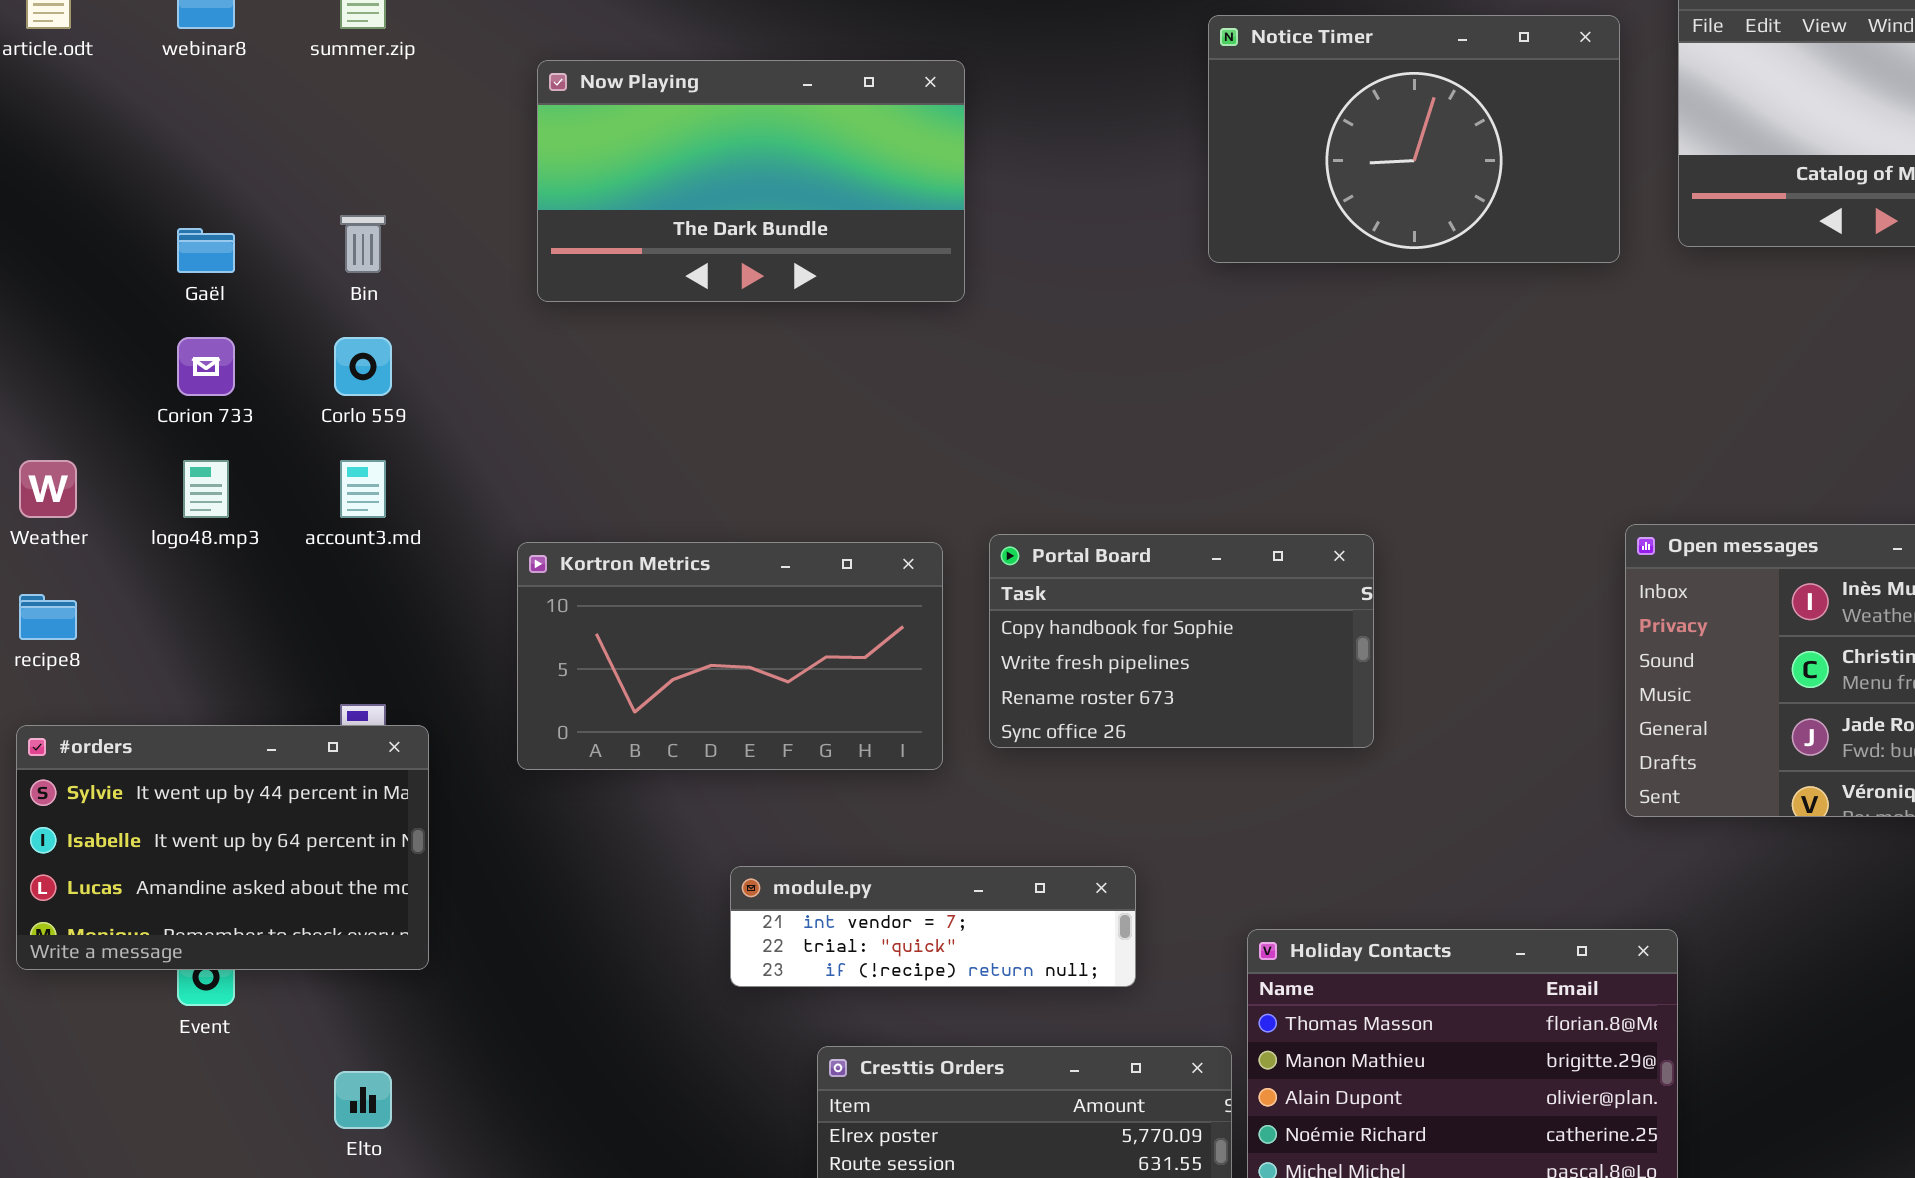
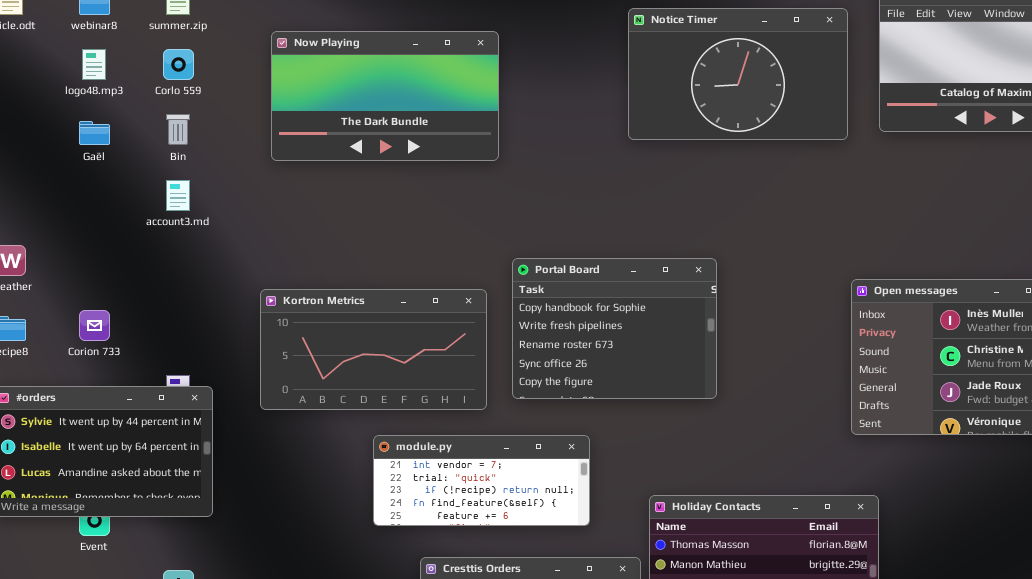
Corion 733: [177,337,235,396] -> [79,310,110,341], moved
Corlo 559: [334,337,392,396] -> [163,49,194,80], moved
logo48.mp3: [183,460,229,518] -> [82,49,106,80], moved
account3.md: [340,460,386,518] -> [166,180,190,211], moved
Portal Board: [989,534,1374,748] -> [512,258,717,399], resized
module.py: [730,866,1136,987] -> [373,435,590,526], resized

